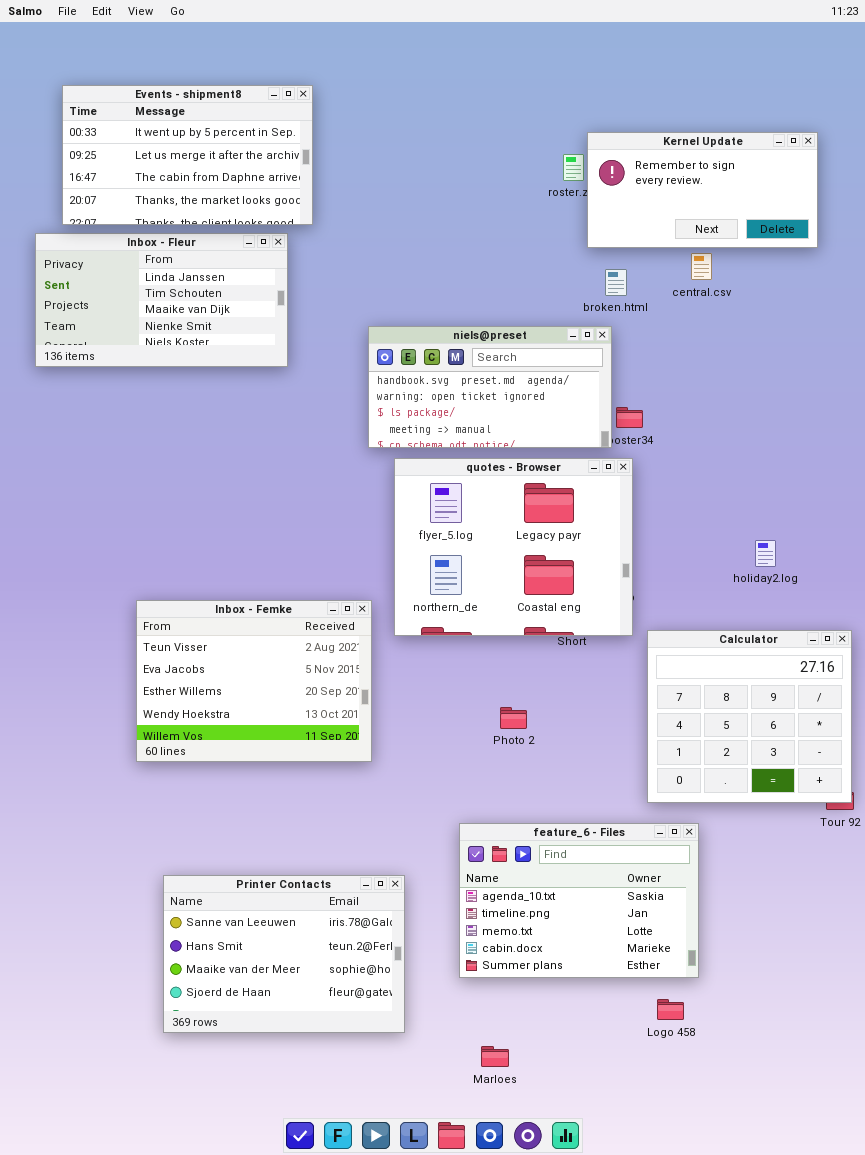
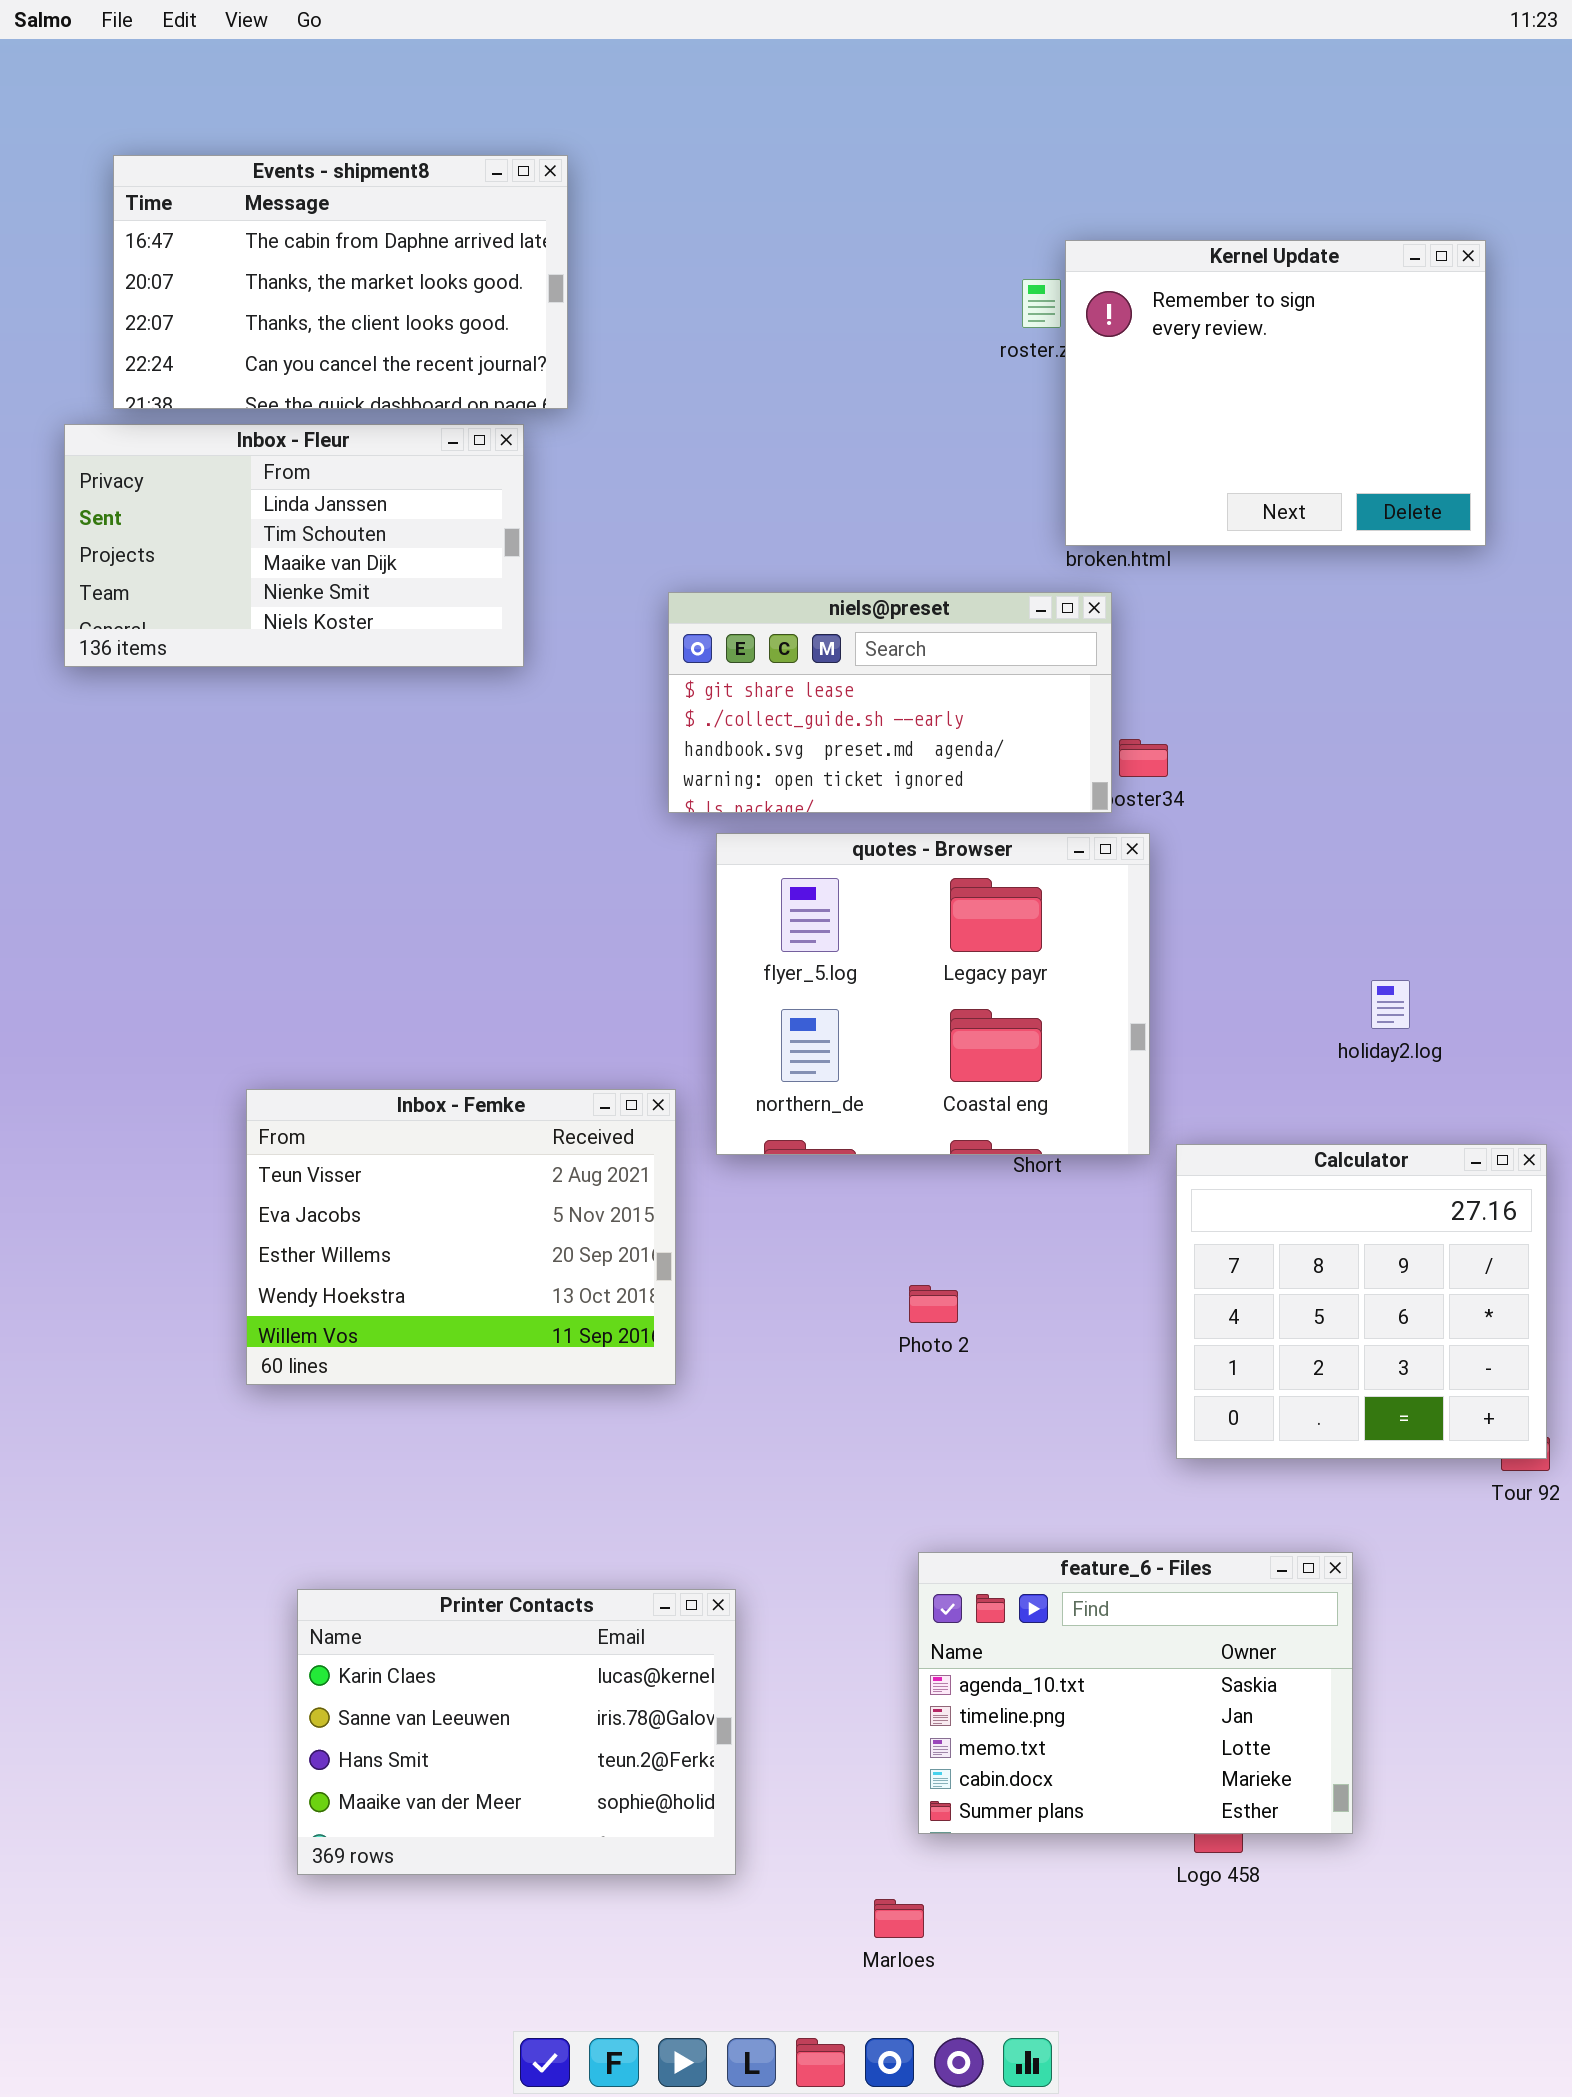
Events - shipment8: [62,85,313,225] -> [113,155,568,409], scrolled down 2 rows
Kernel Update: [587,132,818,248] -> [1065,240,1486,546], resized
niels@preset: [368,326,612,448] -> [668,592,1112,813], scrolled up 2 rows
feature_6 - Files: [459,823,699,978] -> [918,1552,1353,1834], moved
Printer Contacts: [163,875,405,1033] -> [297,1589,736,1875], scrolled up 1 row

